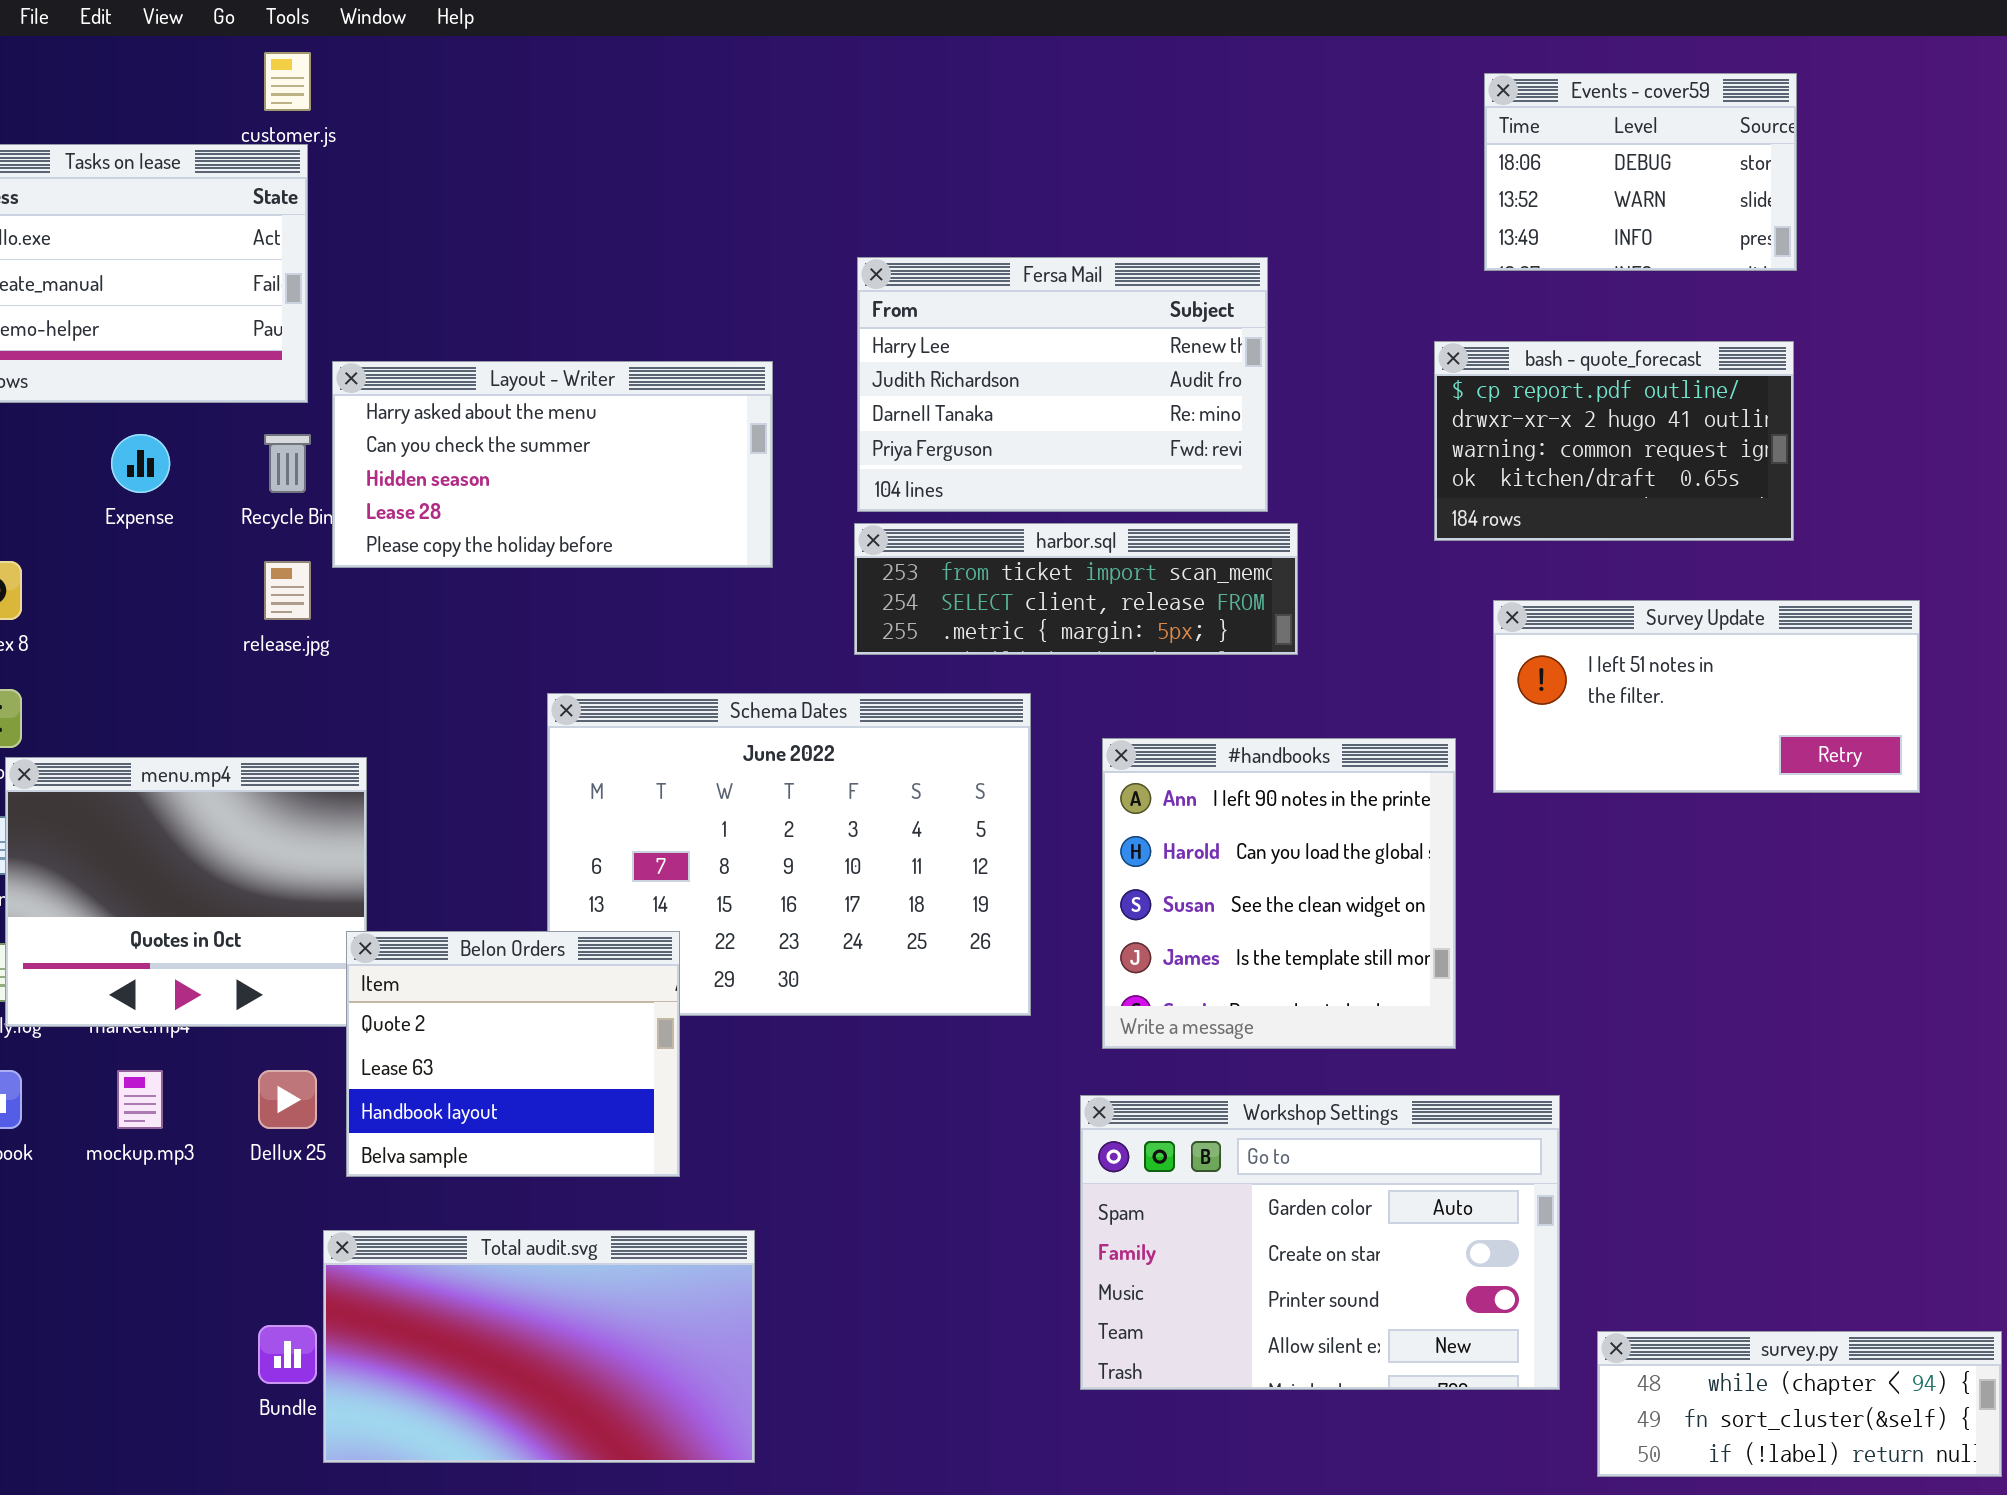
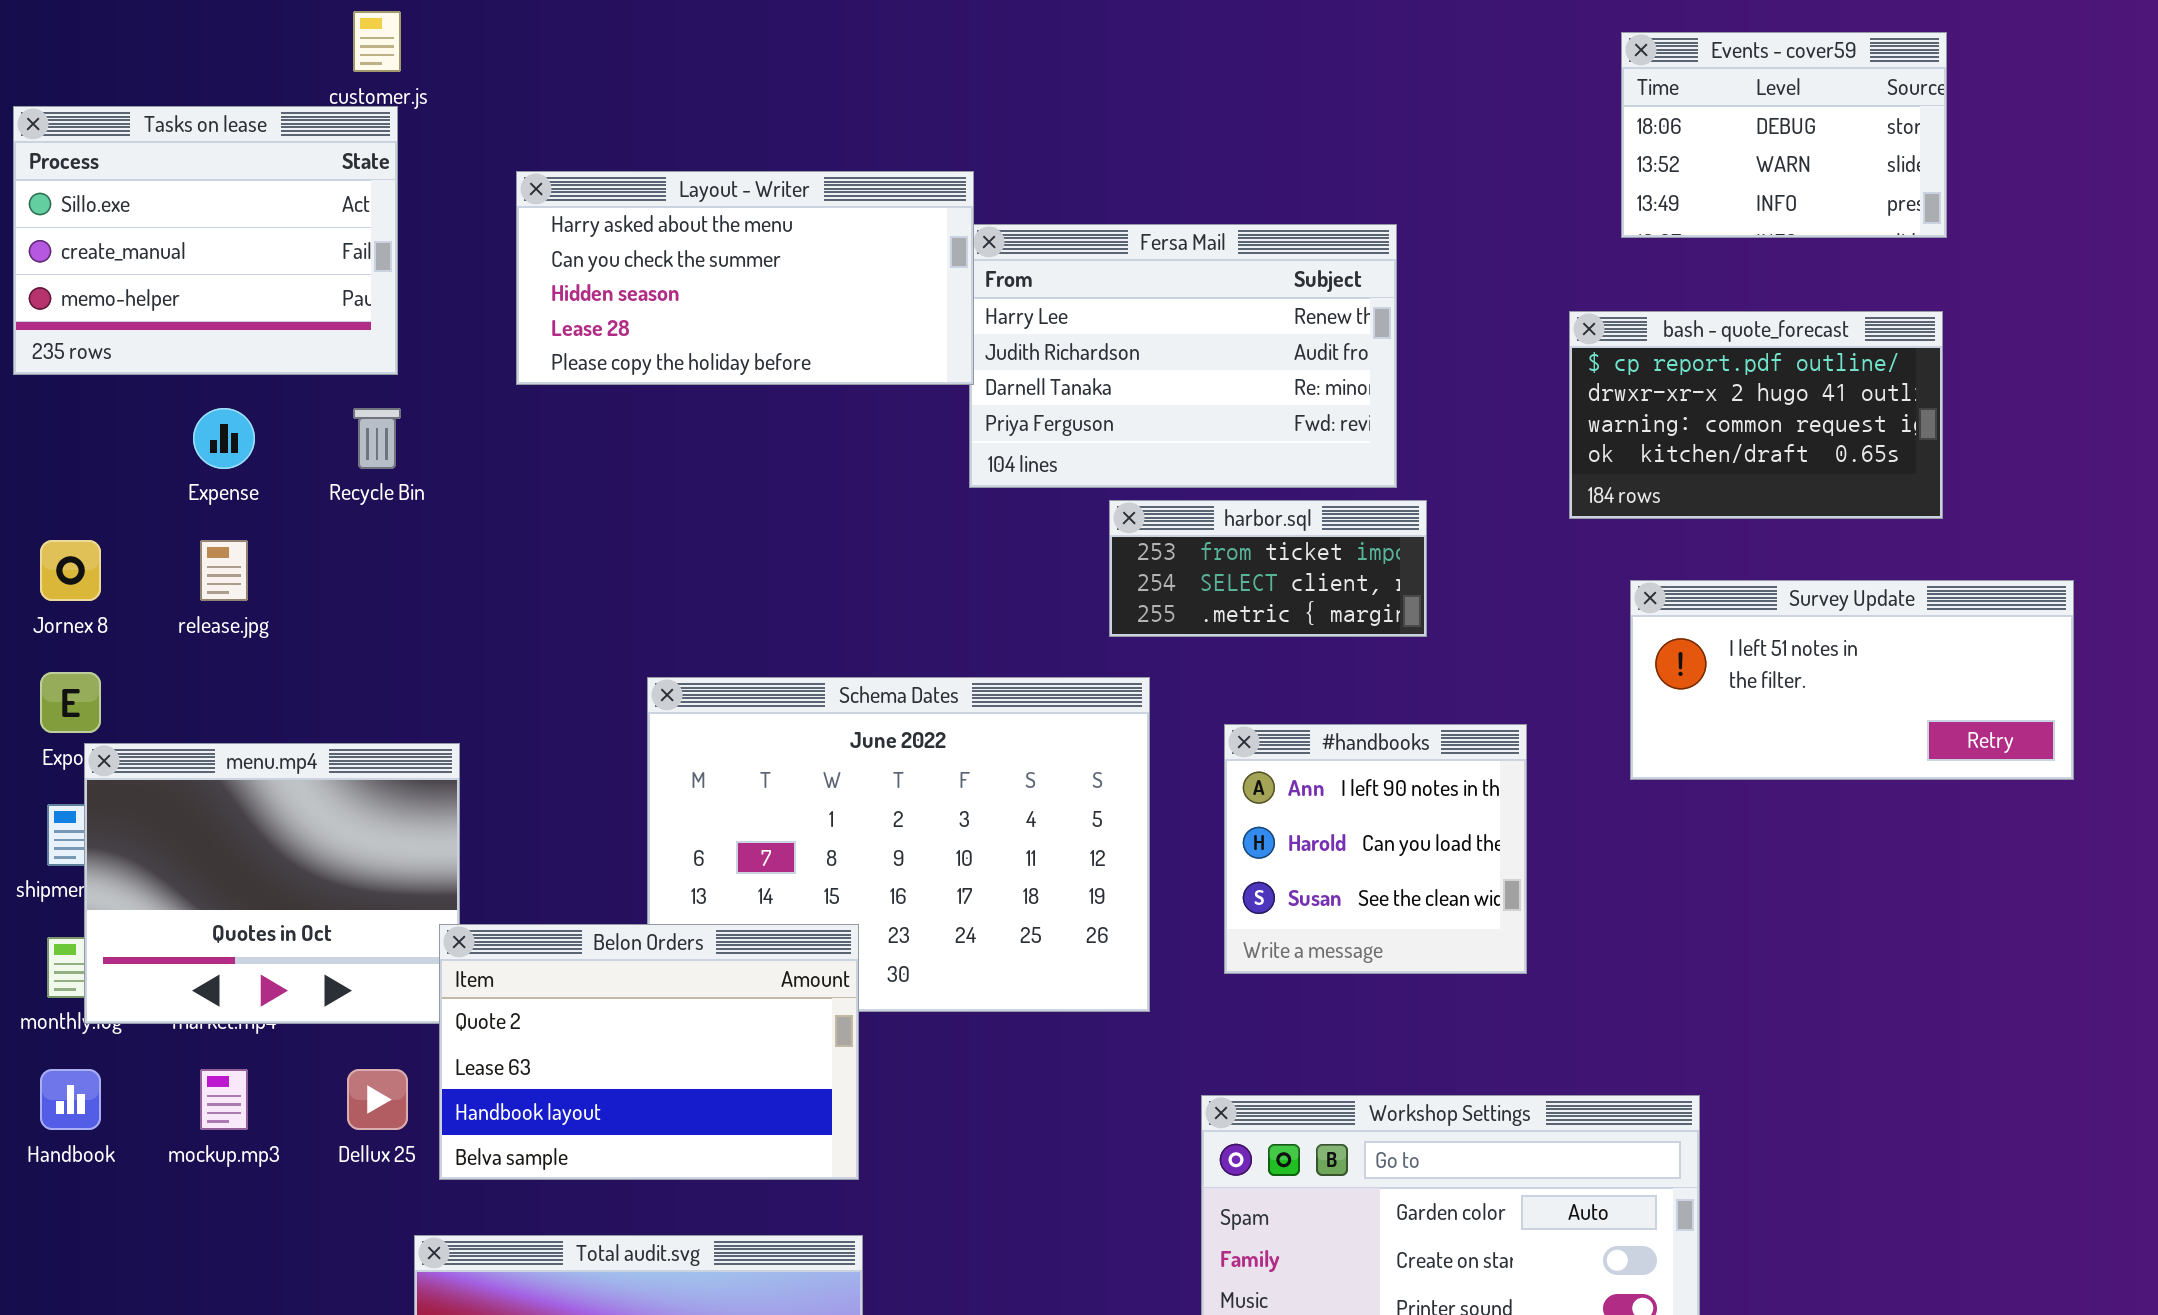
Layout - Writer: [332,361,773,568] -> [516,171,974,385], moved
harbor.sql: [854,523,1298,655] -> [1109,500,1427,637], resized
release.jpg: [264,561,311,620] -> [200,540,248,601], moved
#handbooks: [1102,738,1456,1049] -> [1224,724,1527,974], resized
Belon Orders: [346,931,680,1177] -> [439,924,859,1180], resized

